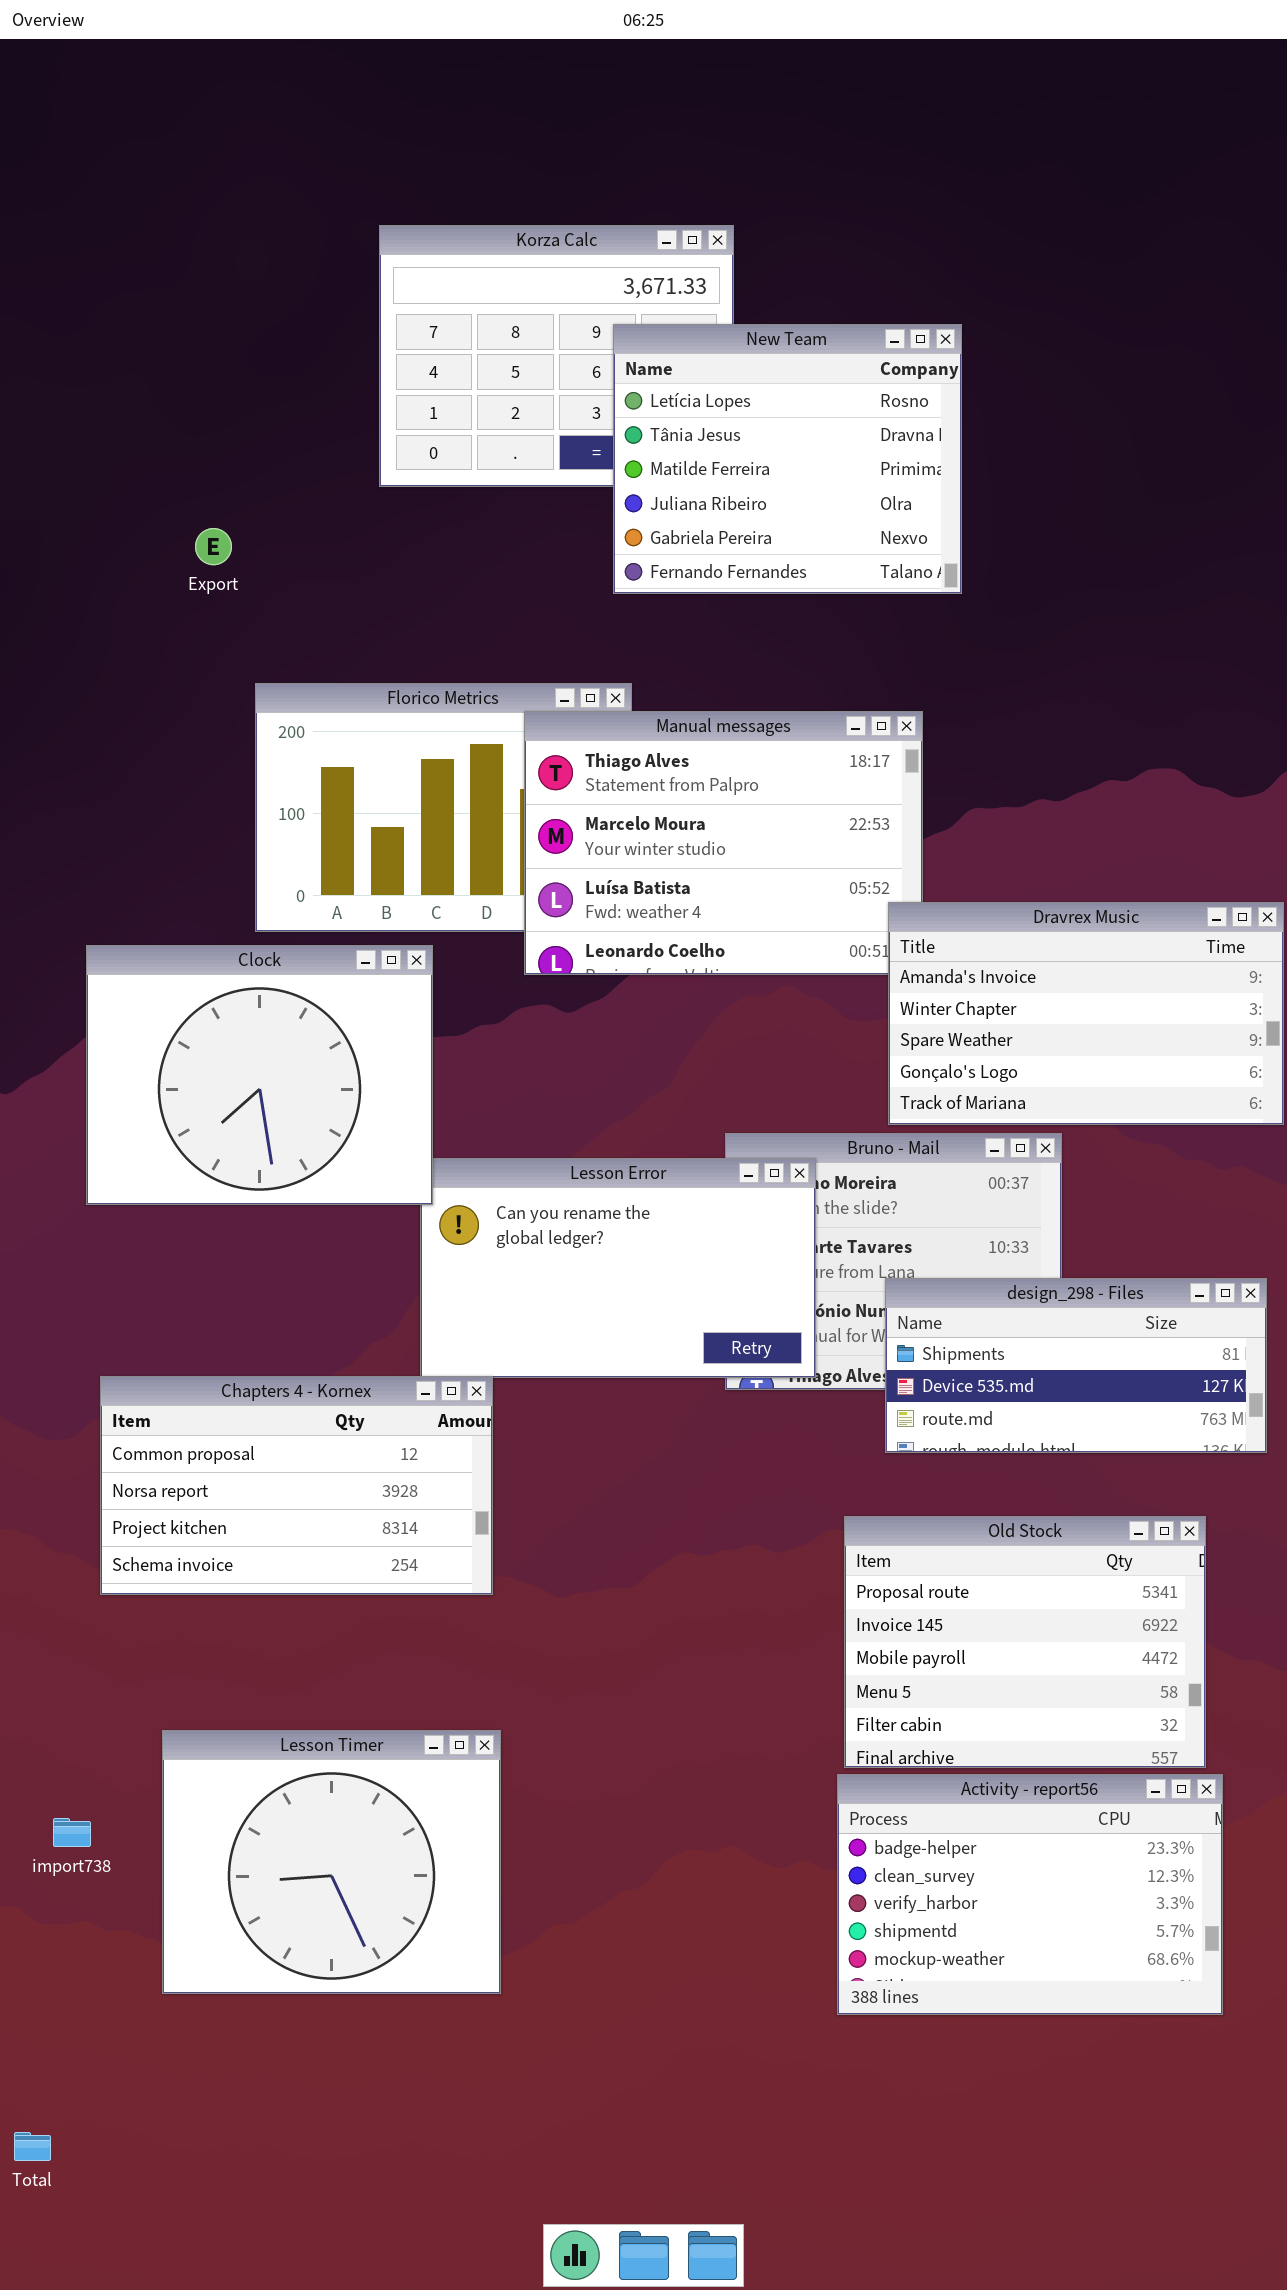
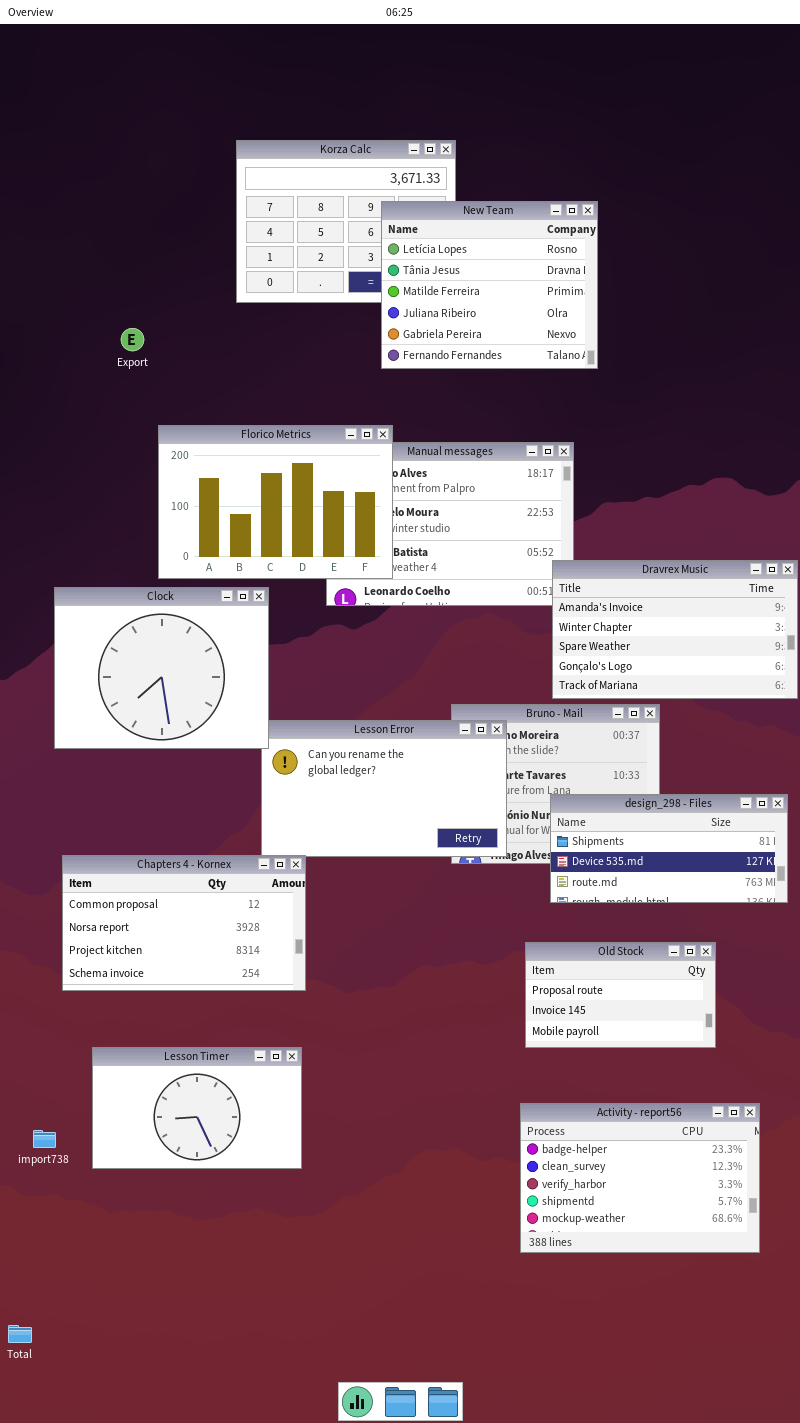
Florico Metrics: [255,683,632,932] -> [158,425,393,579], raised
Old Stock: [844,1516,1206,1768] -> [525,942,716,1048], resized
Lesson Timer: [162,1730,501,1994] -> [92,1047,302,1169], moved, resized

